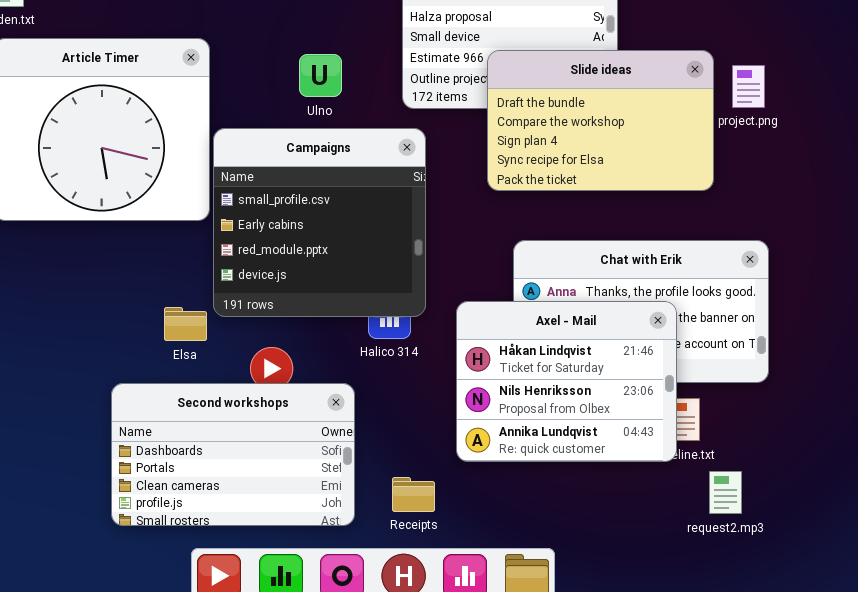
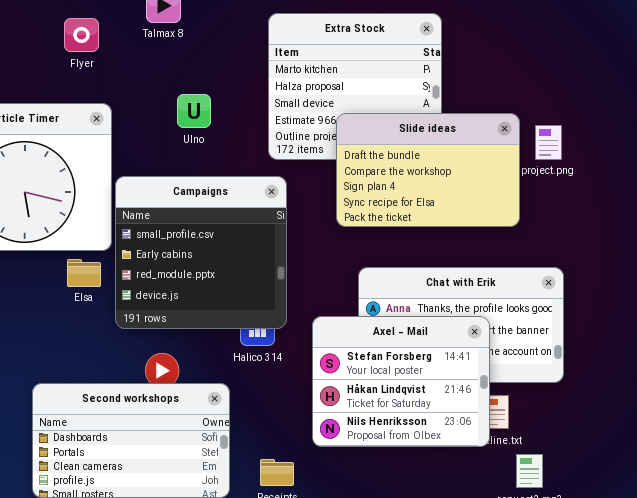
Ulno: [299,54,342,97] -> [177,94,211,128], moved
Axel - Mail: [456,301,677,462] -> [312,316,490,447], scrolled up 1 row
Elsa: [164,307,207,341] -> [67,259,101,287], moved

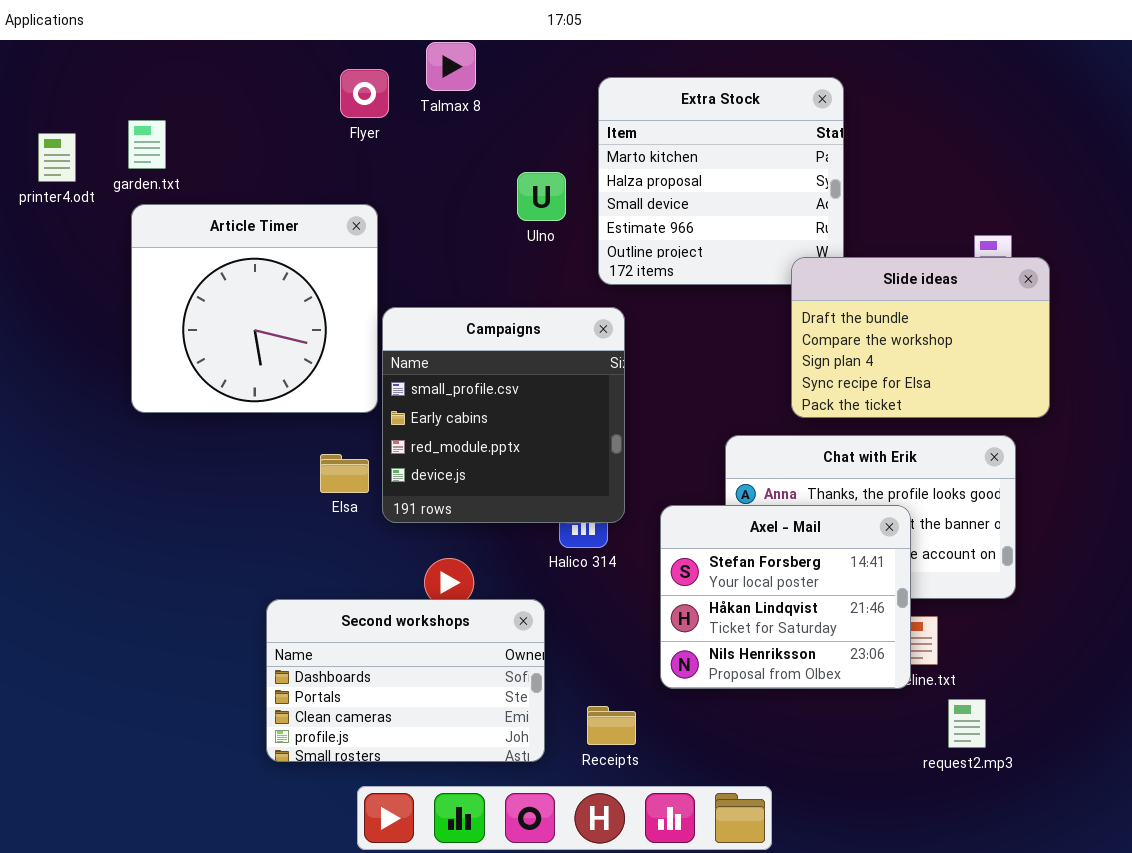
Flyer: [64,18,99,52] -> [340,69,389,118], moved
Ulno: [177,94,211,128] -> [517,172,566,221], moved
Slide ideas: [336,113,520,227] -> [791,257,1050,418], moved
Elsa: [67,259,101,287] -> [320,454,369,493], moved

